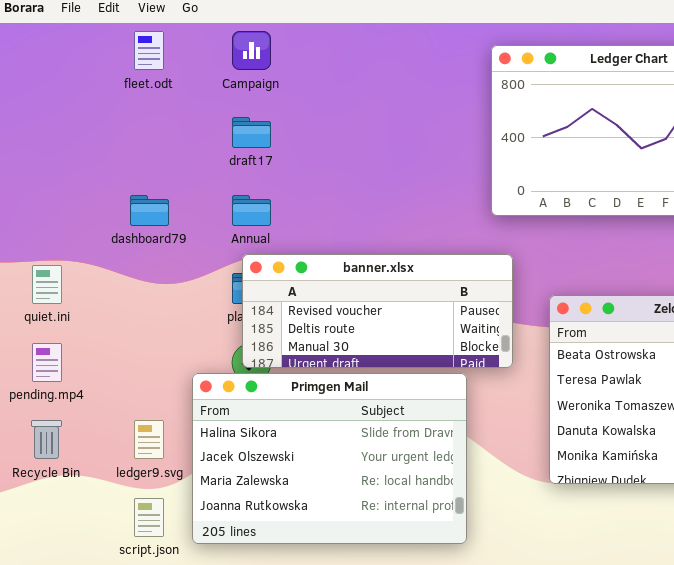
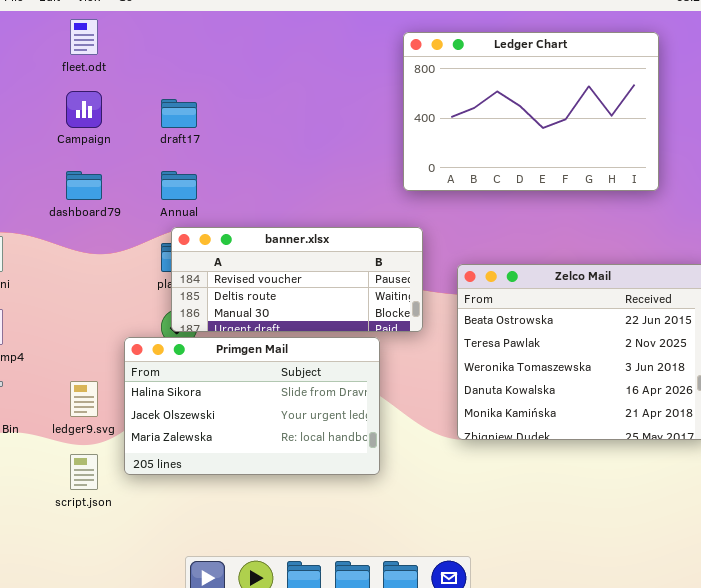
Campaign: [232,31,271,70] -> [66,91,102,128], moved
Primgen Mail: [192,373,467,544] -> [124,337,380,475], resized

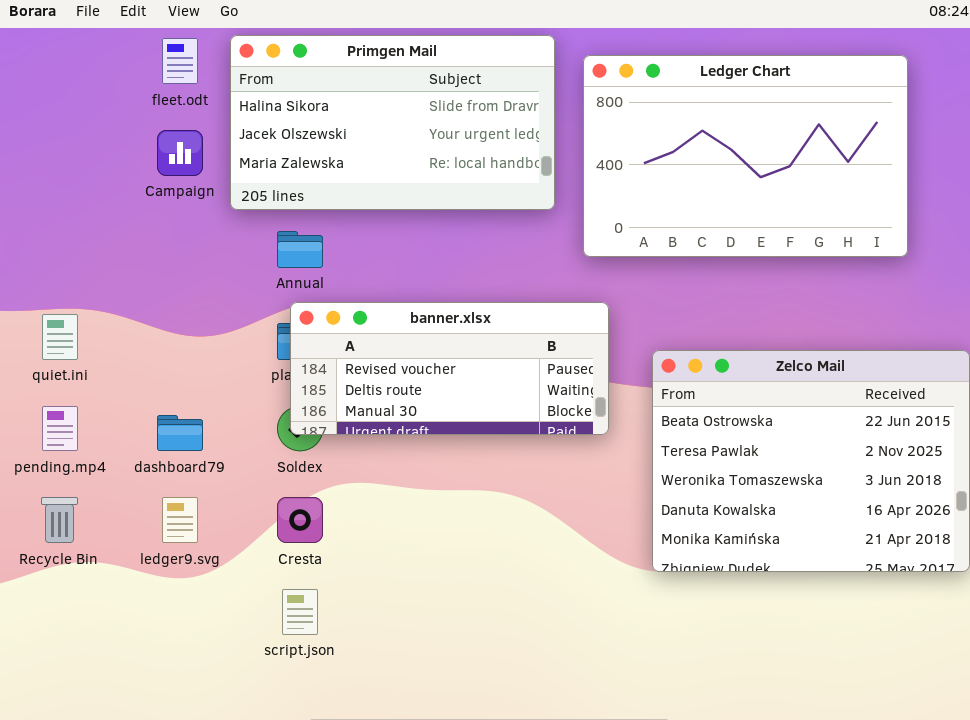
dashboard79: [66,171,102,200] -> [157,415,203,451], moved
Primgen Mail: [124,337,380,475] -> [230,35,555,210], moved
script.json: [70,454,98,490] -> [282,589,318,635], moved

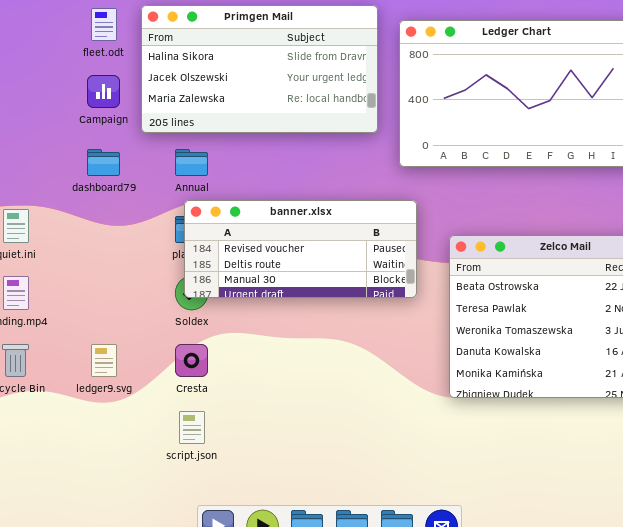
dashboard79: [157,415,203,451] -> [87,149,120,176], moved

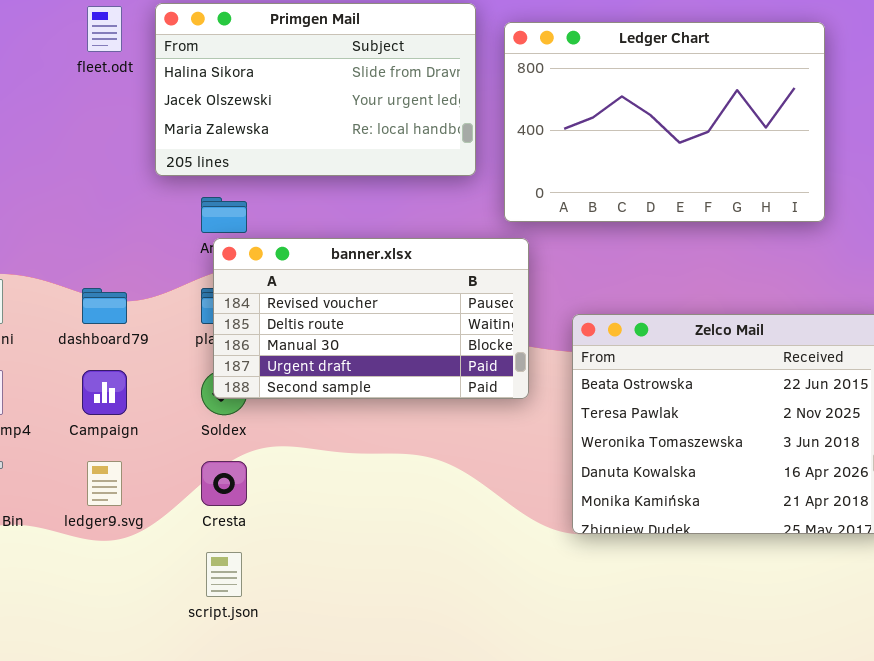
Campaign: [87,75,120,108] -> [82,370,127,415], moved
dashboard79: [87,149,120,176] -> [82,288,127,324], moved
banner.xlsx: [184,200,417,298] -> [213,238,529,399], resized

